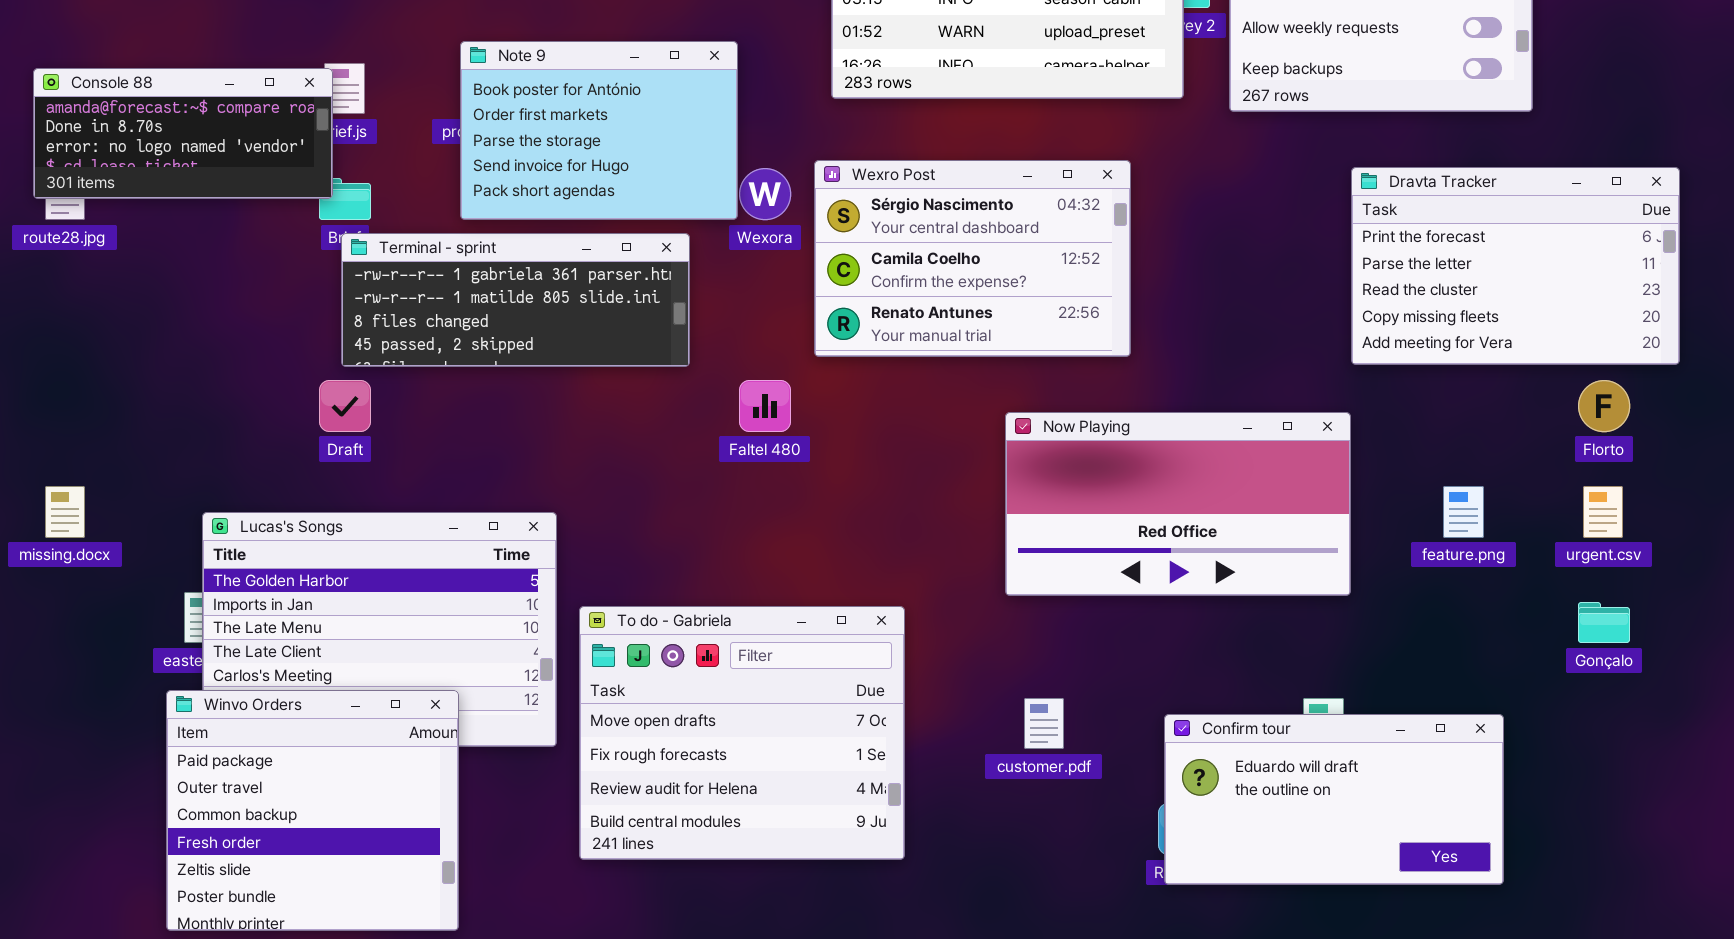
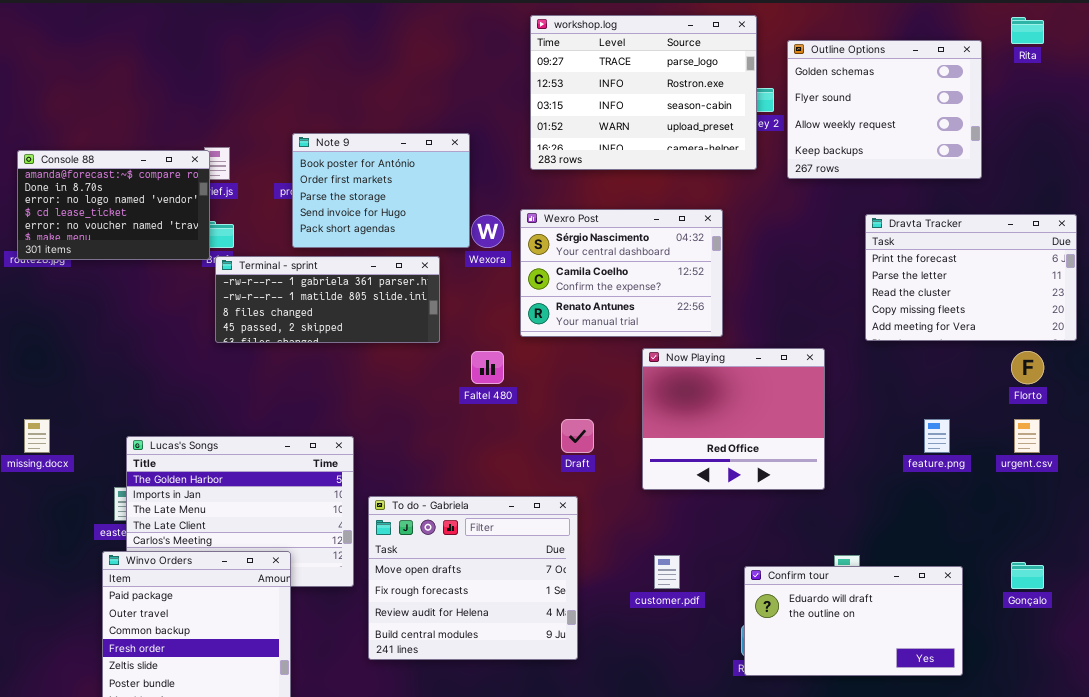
Console 88: [33,68,333,199] -> [17,150,210,260], resized
Draft: [319,380,371,432] -> [561,419,594,453], moved
Now Playing: [1005,412,1351,596] -> [642,348,825,490], resized
Gonçalo: [1578,602,1630,643] -> [1011,562,1044,589], moved

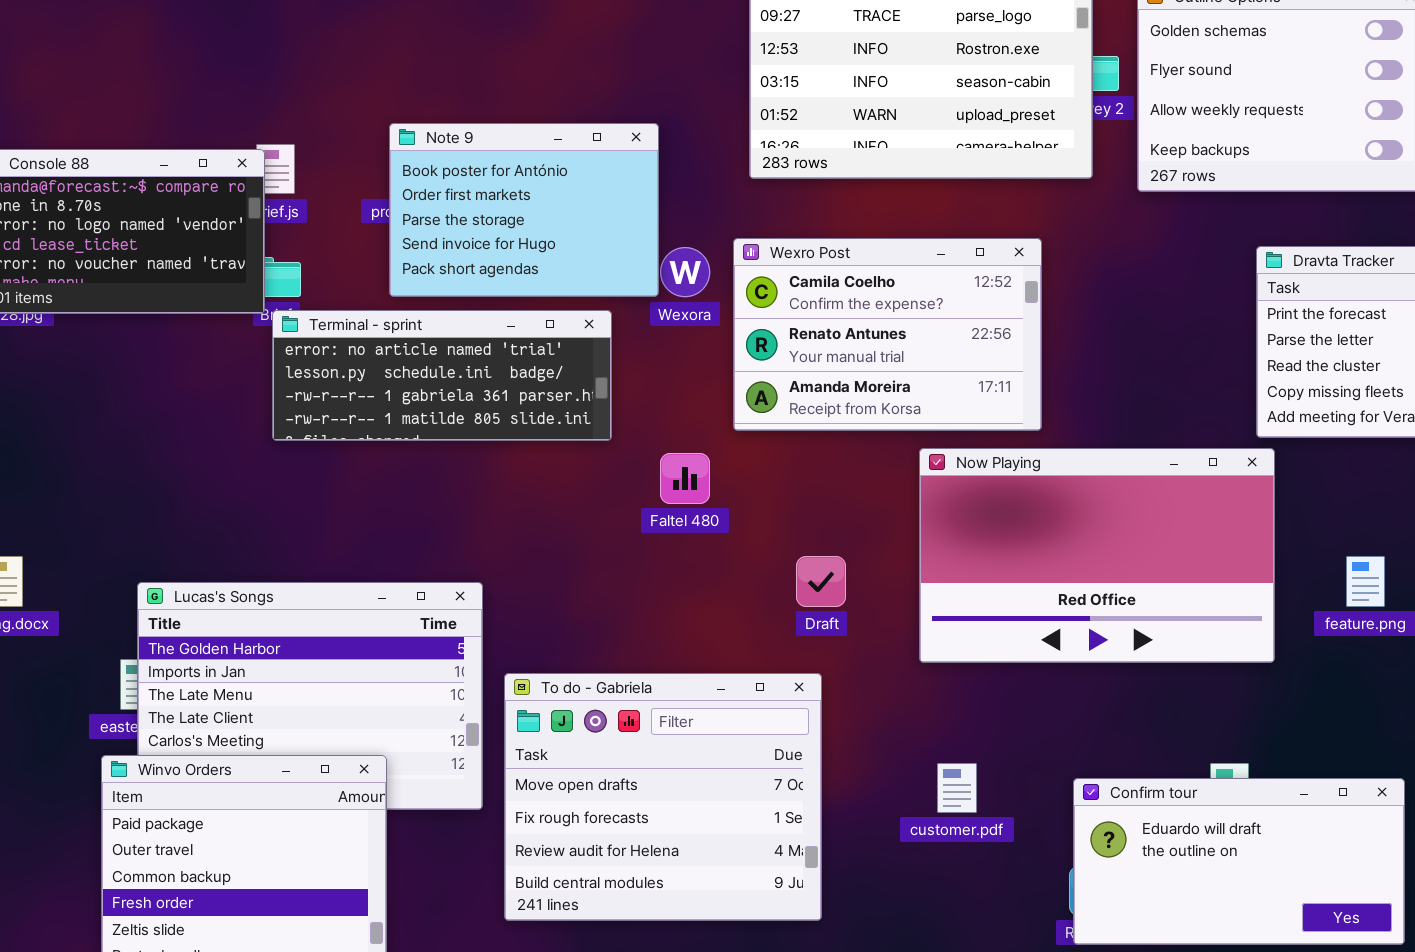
Wexro Post: [520,209,723,337] -> [733,238,1042,431], scrolled down 1 row
Terminal - sprint: [215,256,440,343] -> [272,310,612,441], scrolled up 2 rows
Now Playing: [642,348,825,490] -> [919,448,1275,663], resized

